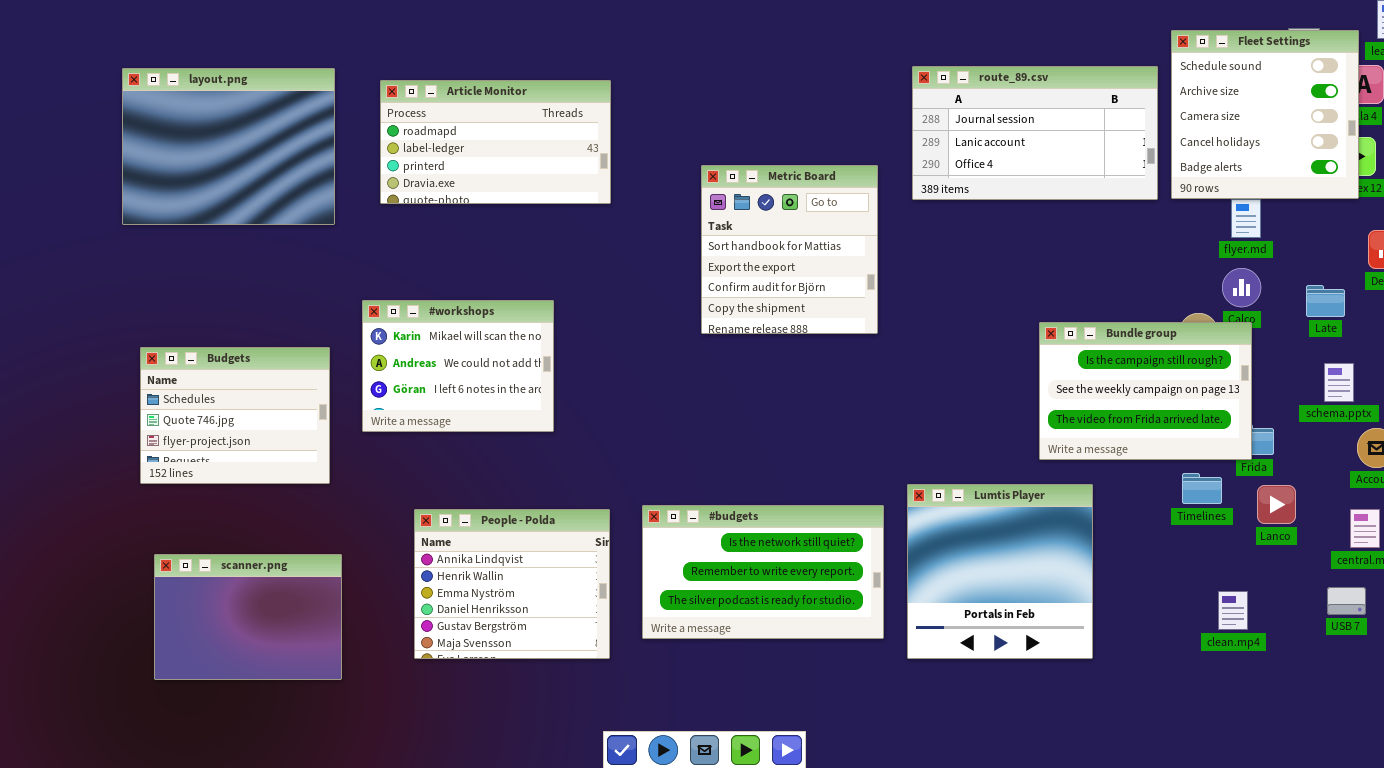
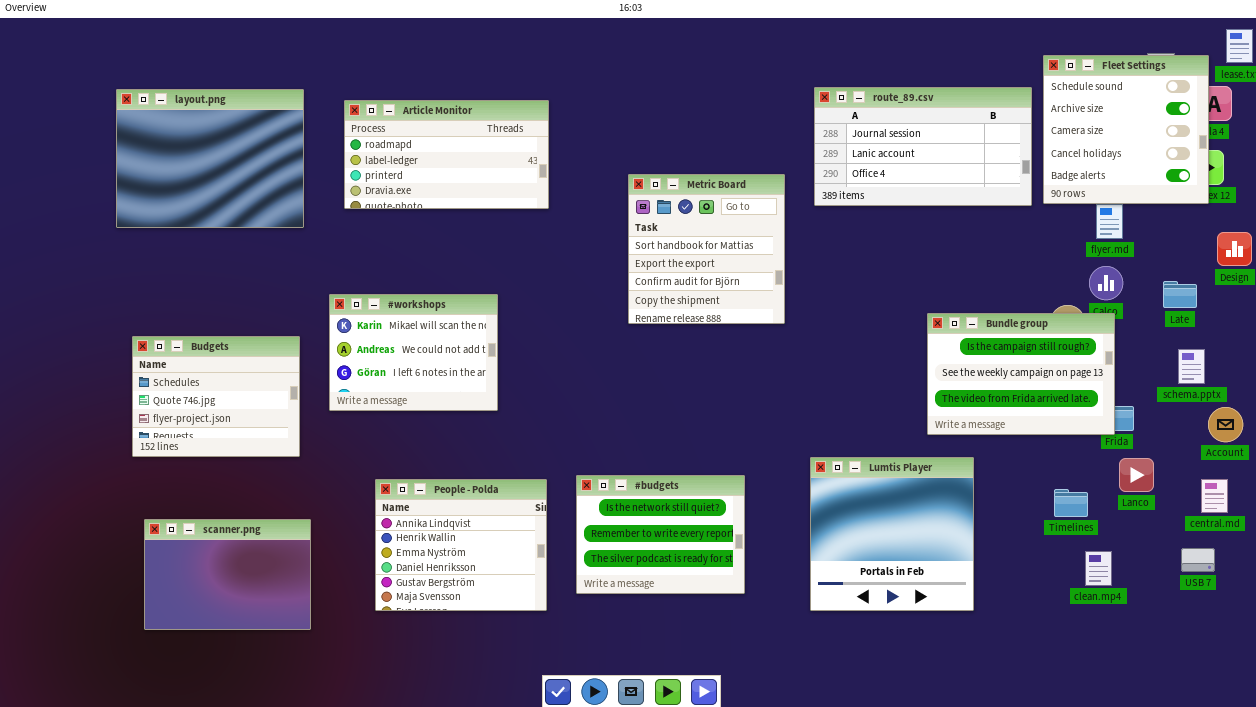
Timelines: [1182,473,1222,504] -> [1054,489,1088,517], moved
#budgets: [642,505,884,639] -> [576,475,745,594], resized

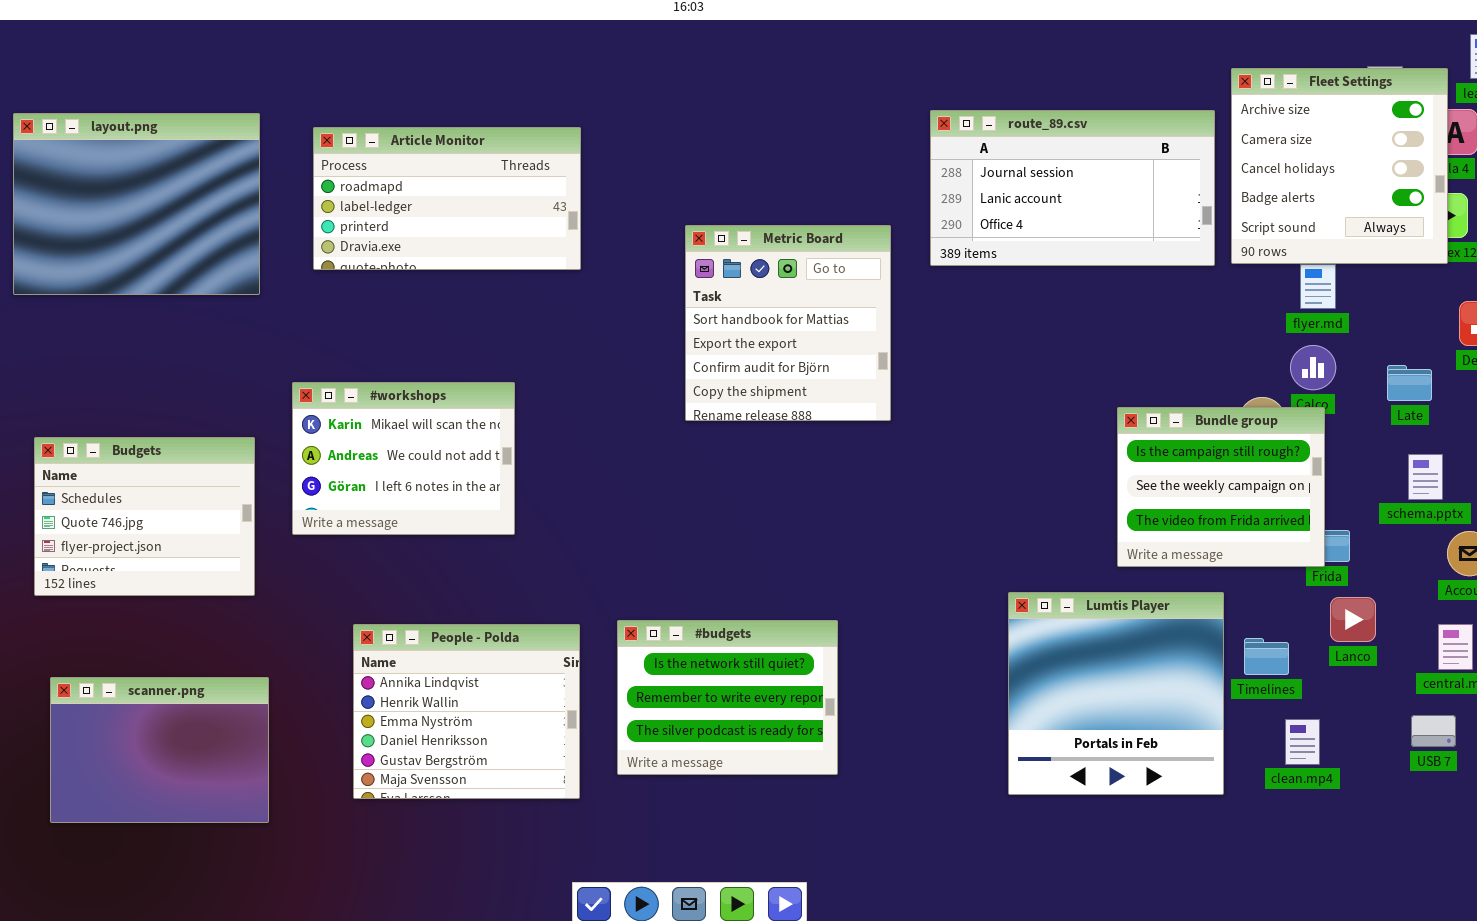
Fleet Settings: [1043,55,1209,204] -> [1231,68,1448,264], scrolled down 1 row
Bundle group: [927,313,1115,435] -> [1117,407,1325,567], resized
Lumtis Player: [810,457,974,611] -> [1008,592,1224,795], moved

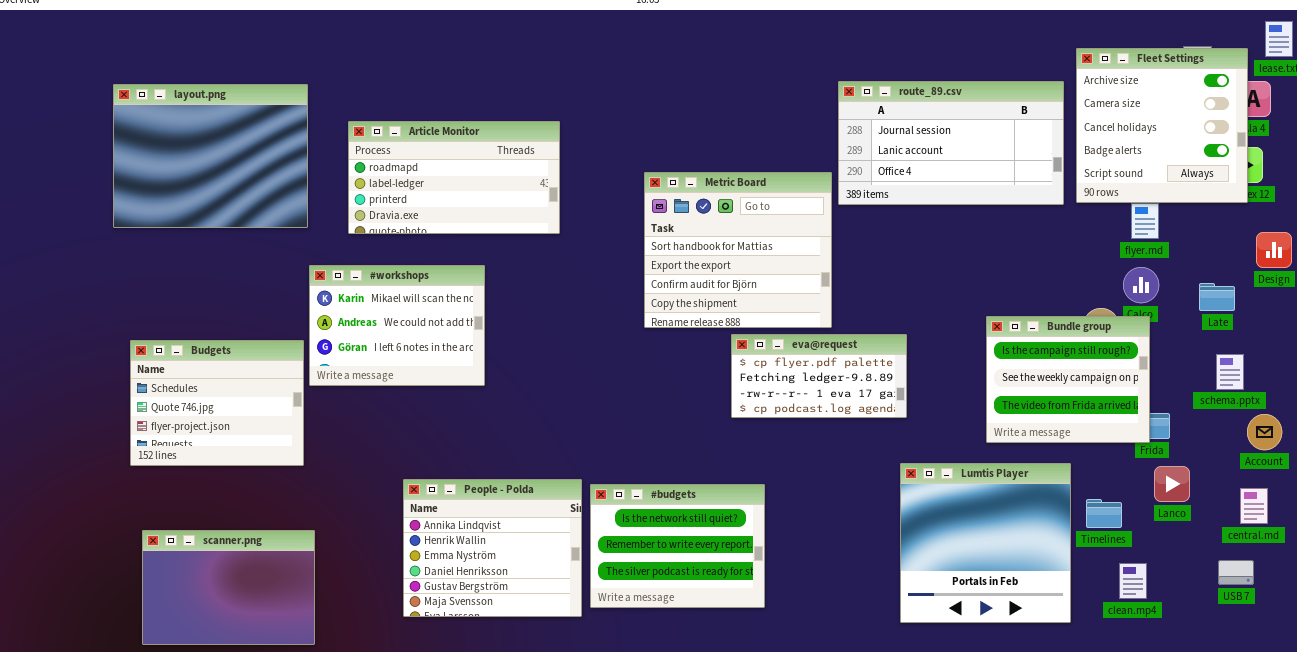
Article Monitor: [313,127,581,270] -> [348,121,560,234], moved
Metric Board: [685,225,891,421] -> [644,172,832,328], resized
#workshops: [292,382,515,535] -> [309,265,485,386], moved
eva@request: none -> [731,334,907,418], opened
People - Polda: [353,624,580,799] -> [403,479,582,617], moved

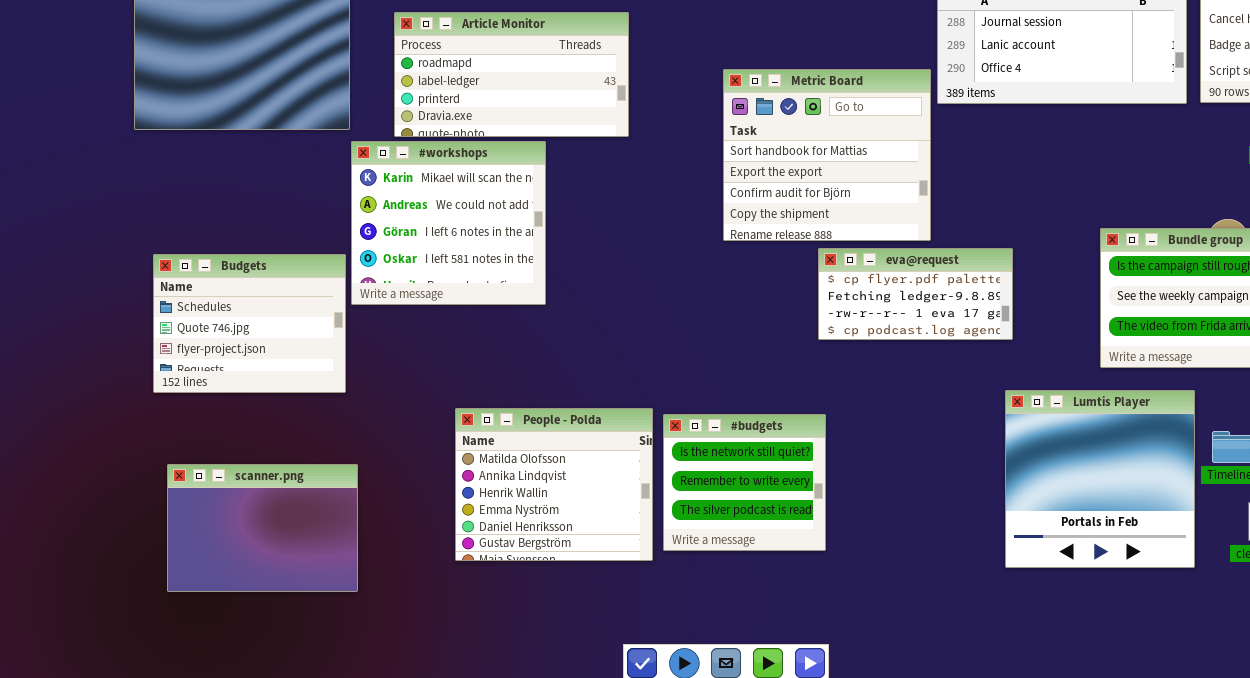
#workshops: [309,265,485,386] -> [351,141,546,305], resized
People - Polda: [403,479,582,617] -> [455,408,653,561], scrolled up 1 row
#budgets: [590,484,765,608] -> [663,414,826,551], resized

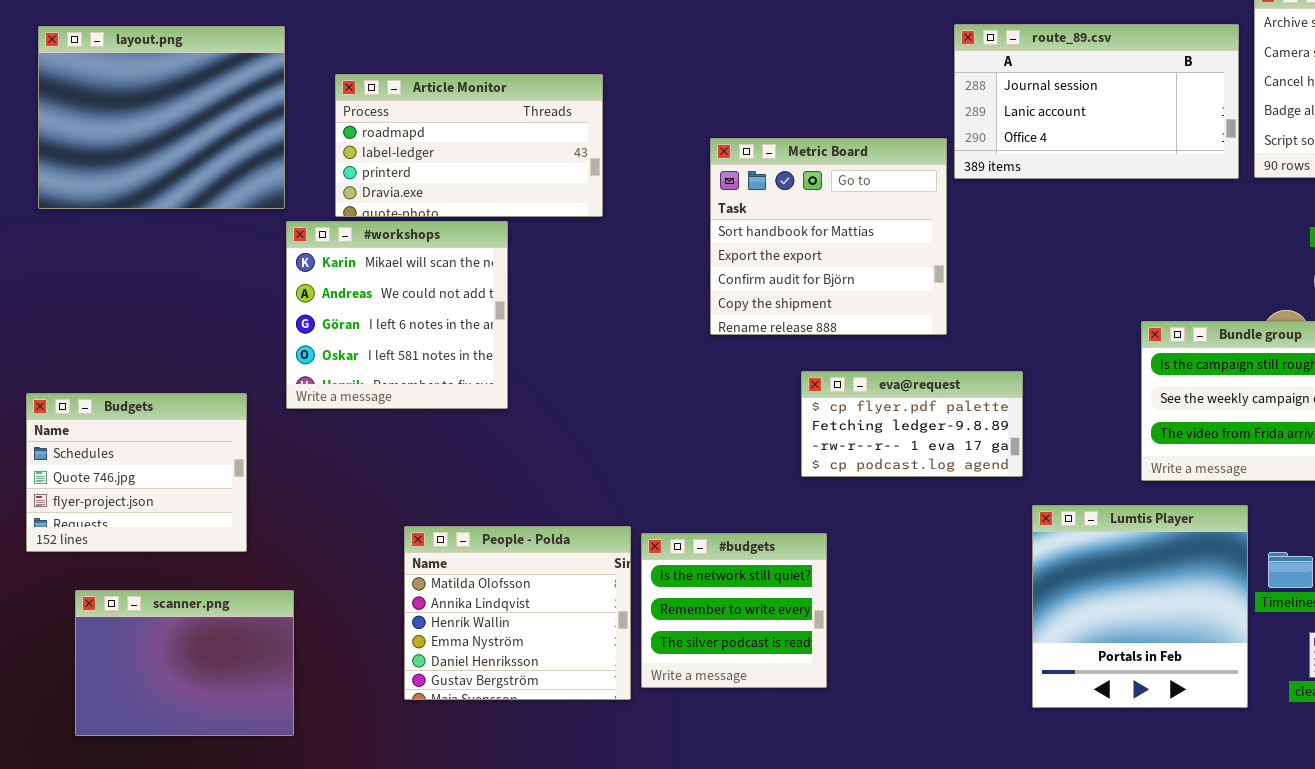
eva@request: [818,248,1013,340] -> [801,371,1023,477], moved
Budgets: [153,254,346,393] -> [26,393,247,552], moved

